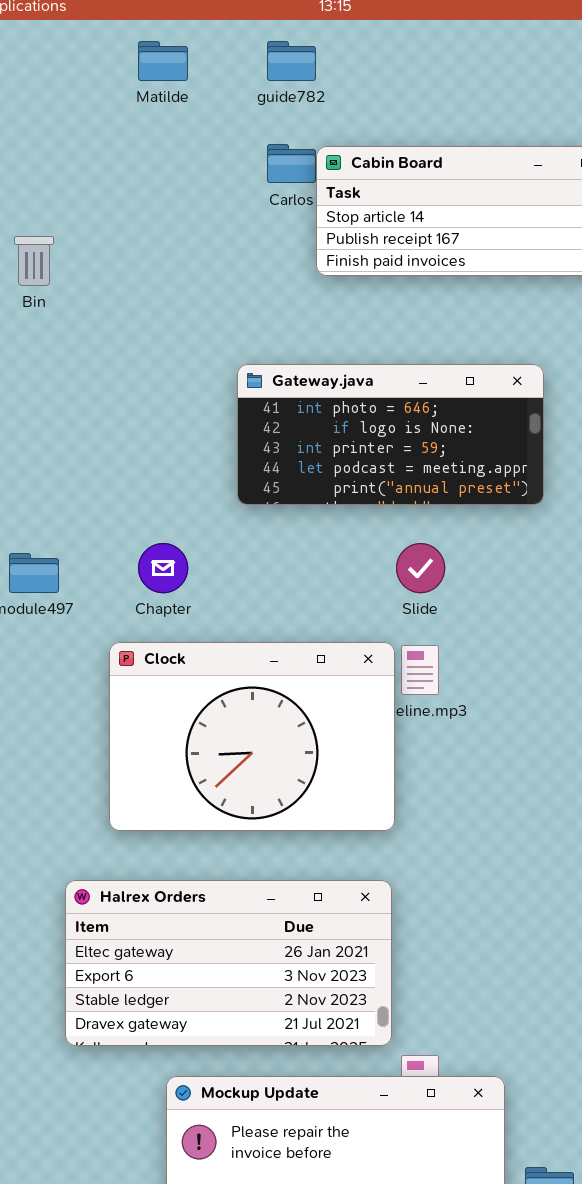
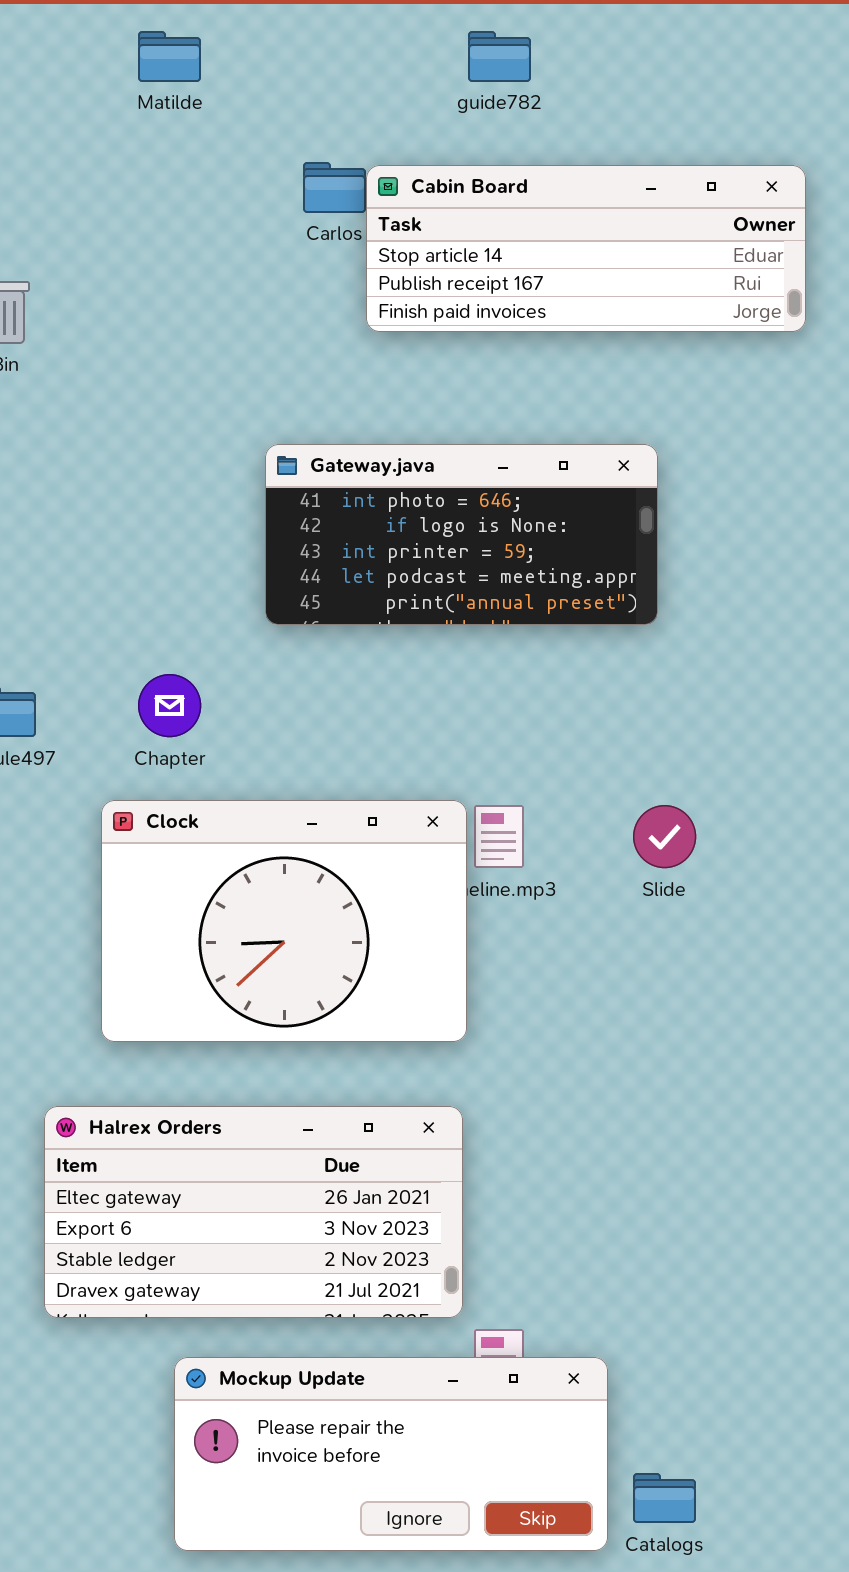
guide782: [267,41,316,81] -> [468,31,531,82], moved
Slide: [396,543,445,593] -> [633,805,696,868], moved

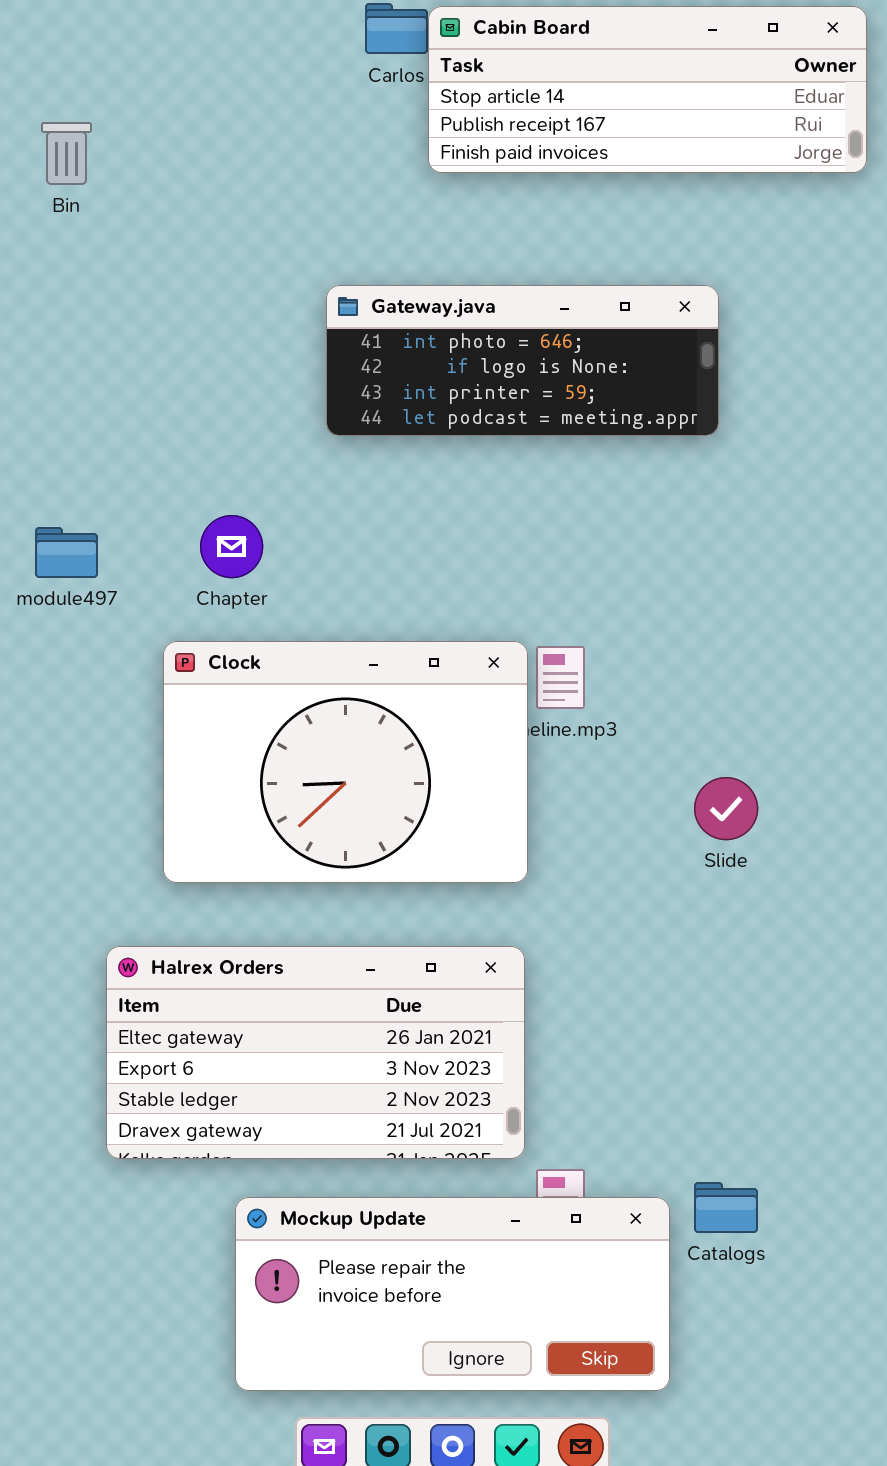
Gateway.java: [265,444,658,625] -> [326,285,719,436], resized
Slide: [633,805,696,868] -> [694,777,758,840], moved
Catalogs: [633,1473,696,1523] -> [694,1182,758,1233], moved

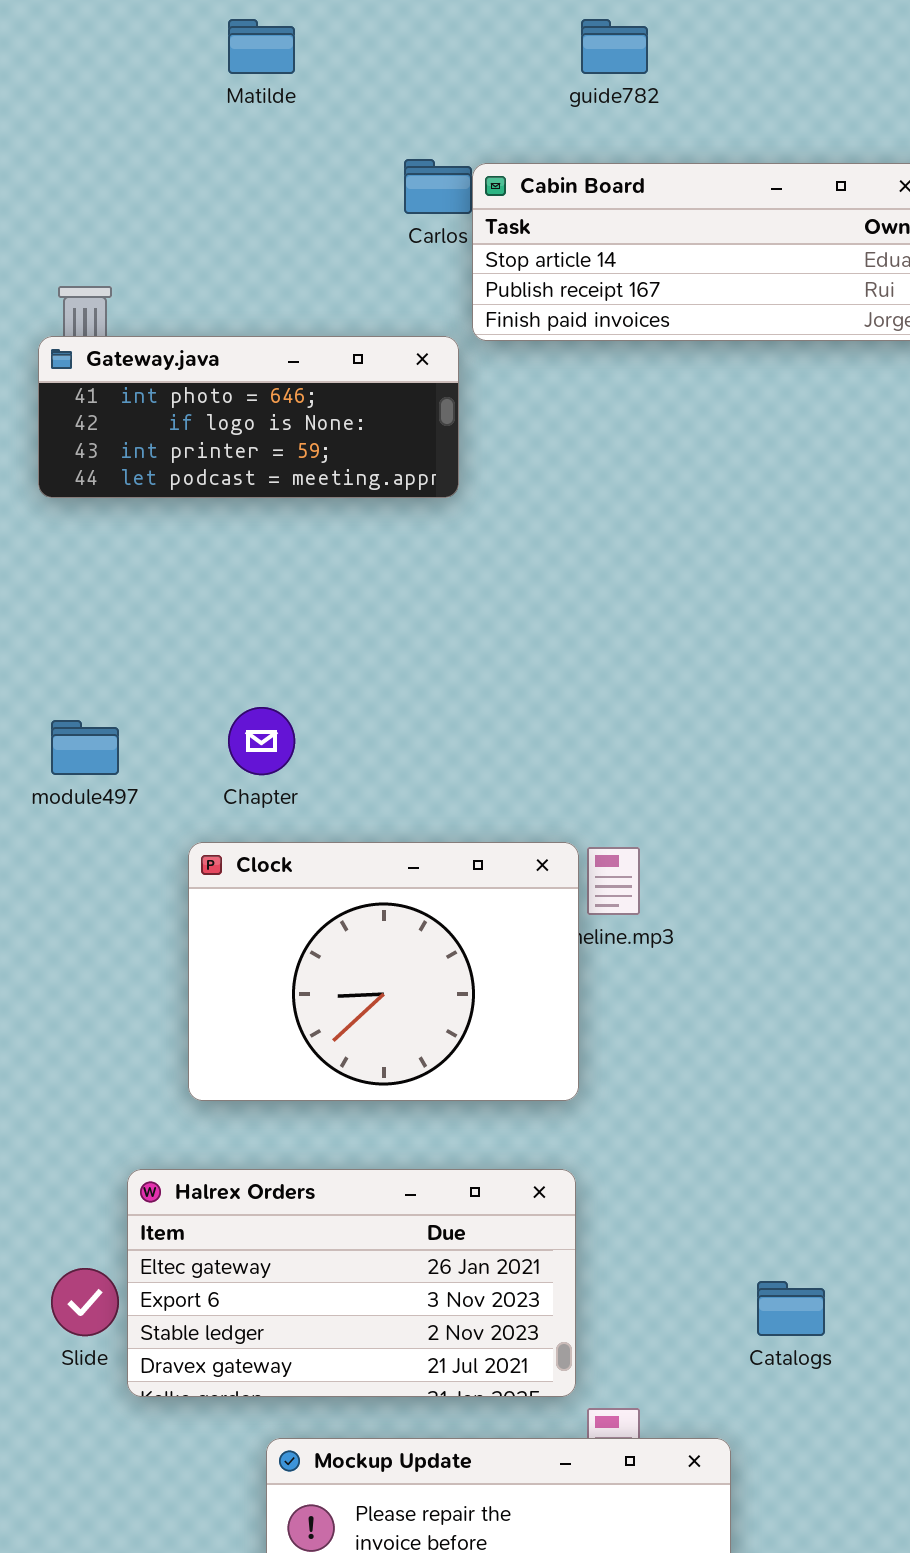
Gateway.java: [326,285,719,436] -> [38,336,459,498], moved
Slide: [694,777,758,840] -> [51,1268,119,1336], moved
Catalogs: [694,1182,758,1233] -> [757,1281,825,1336], moved

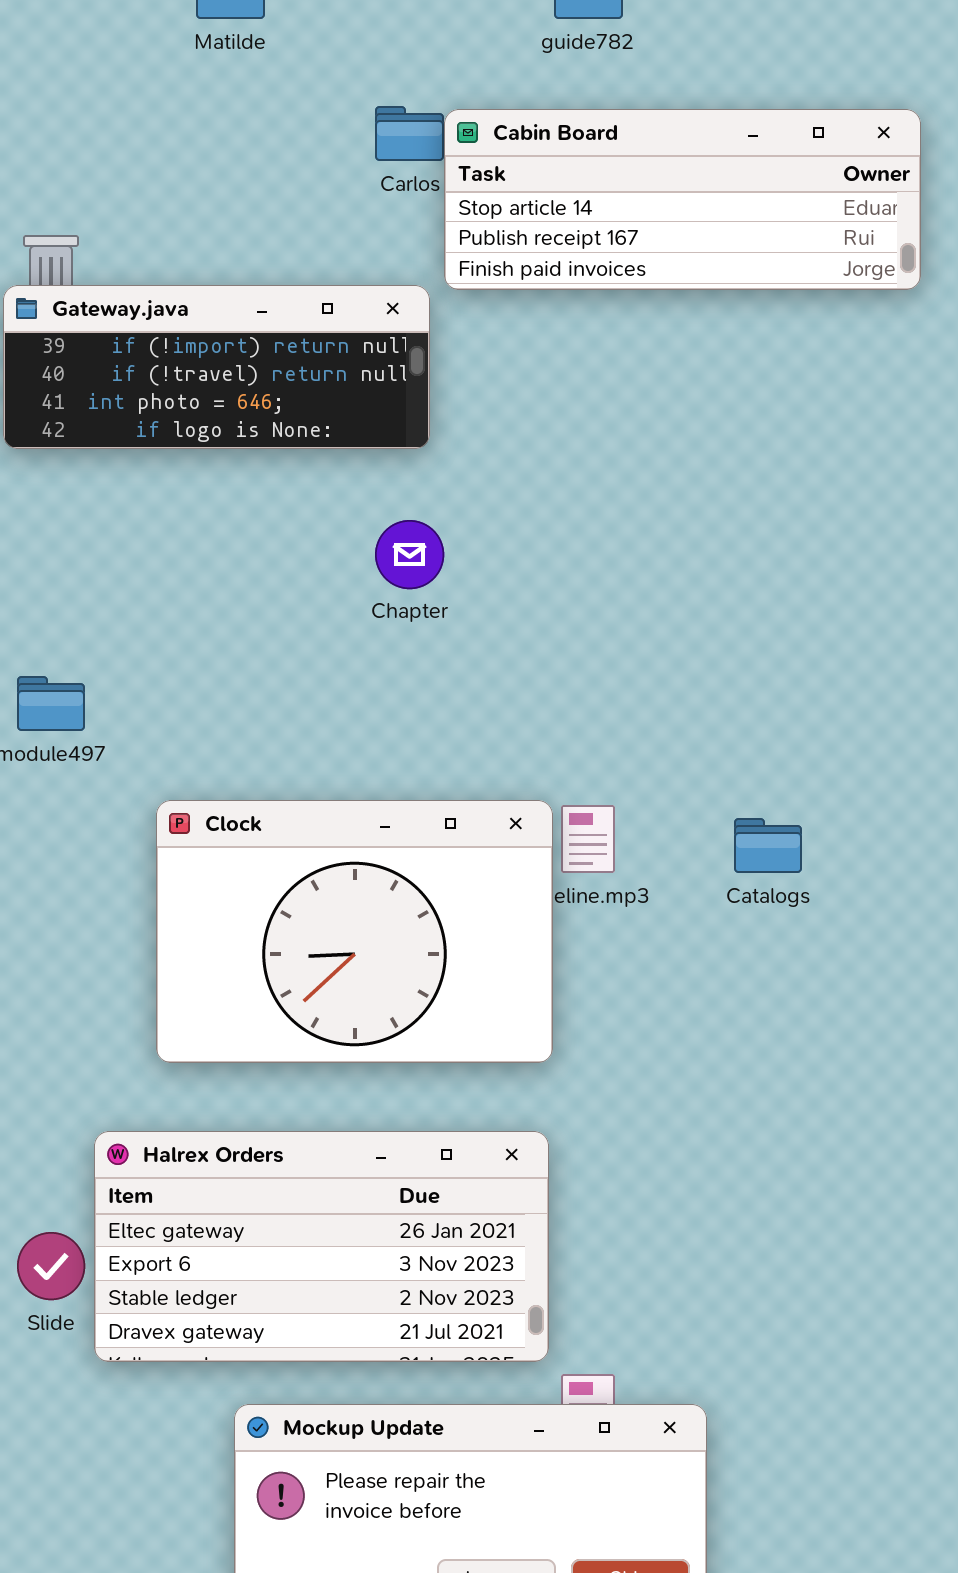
Gateway.java: [38,336,459,498] -> [3,285,430,449], scrolled up 2 rows
Chapter: [228,707,295,775] -> [375,520,444,589], moved
Catalogs: [757,1281,825,1336] -> [734,818,802,873], moved

